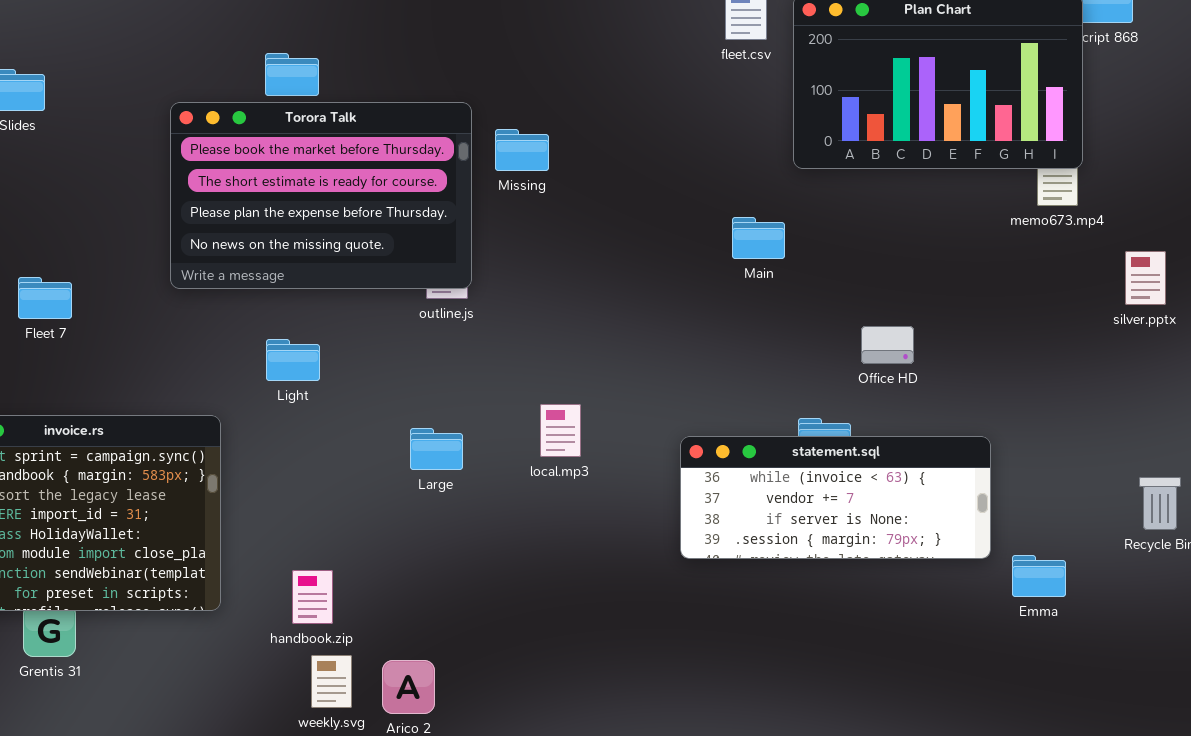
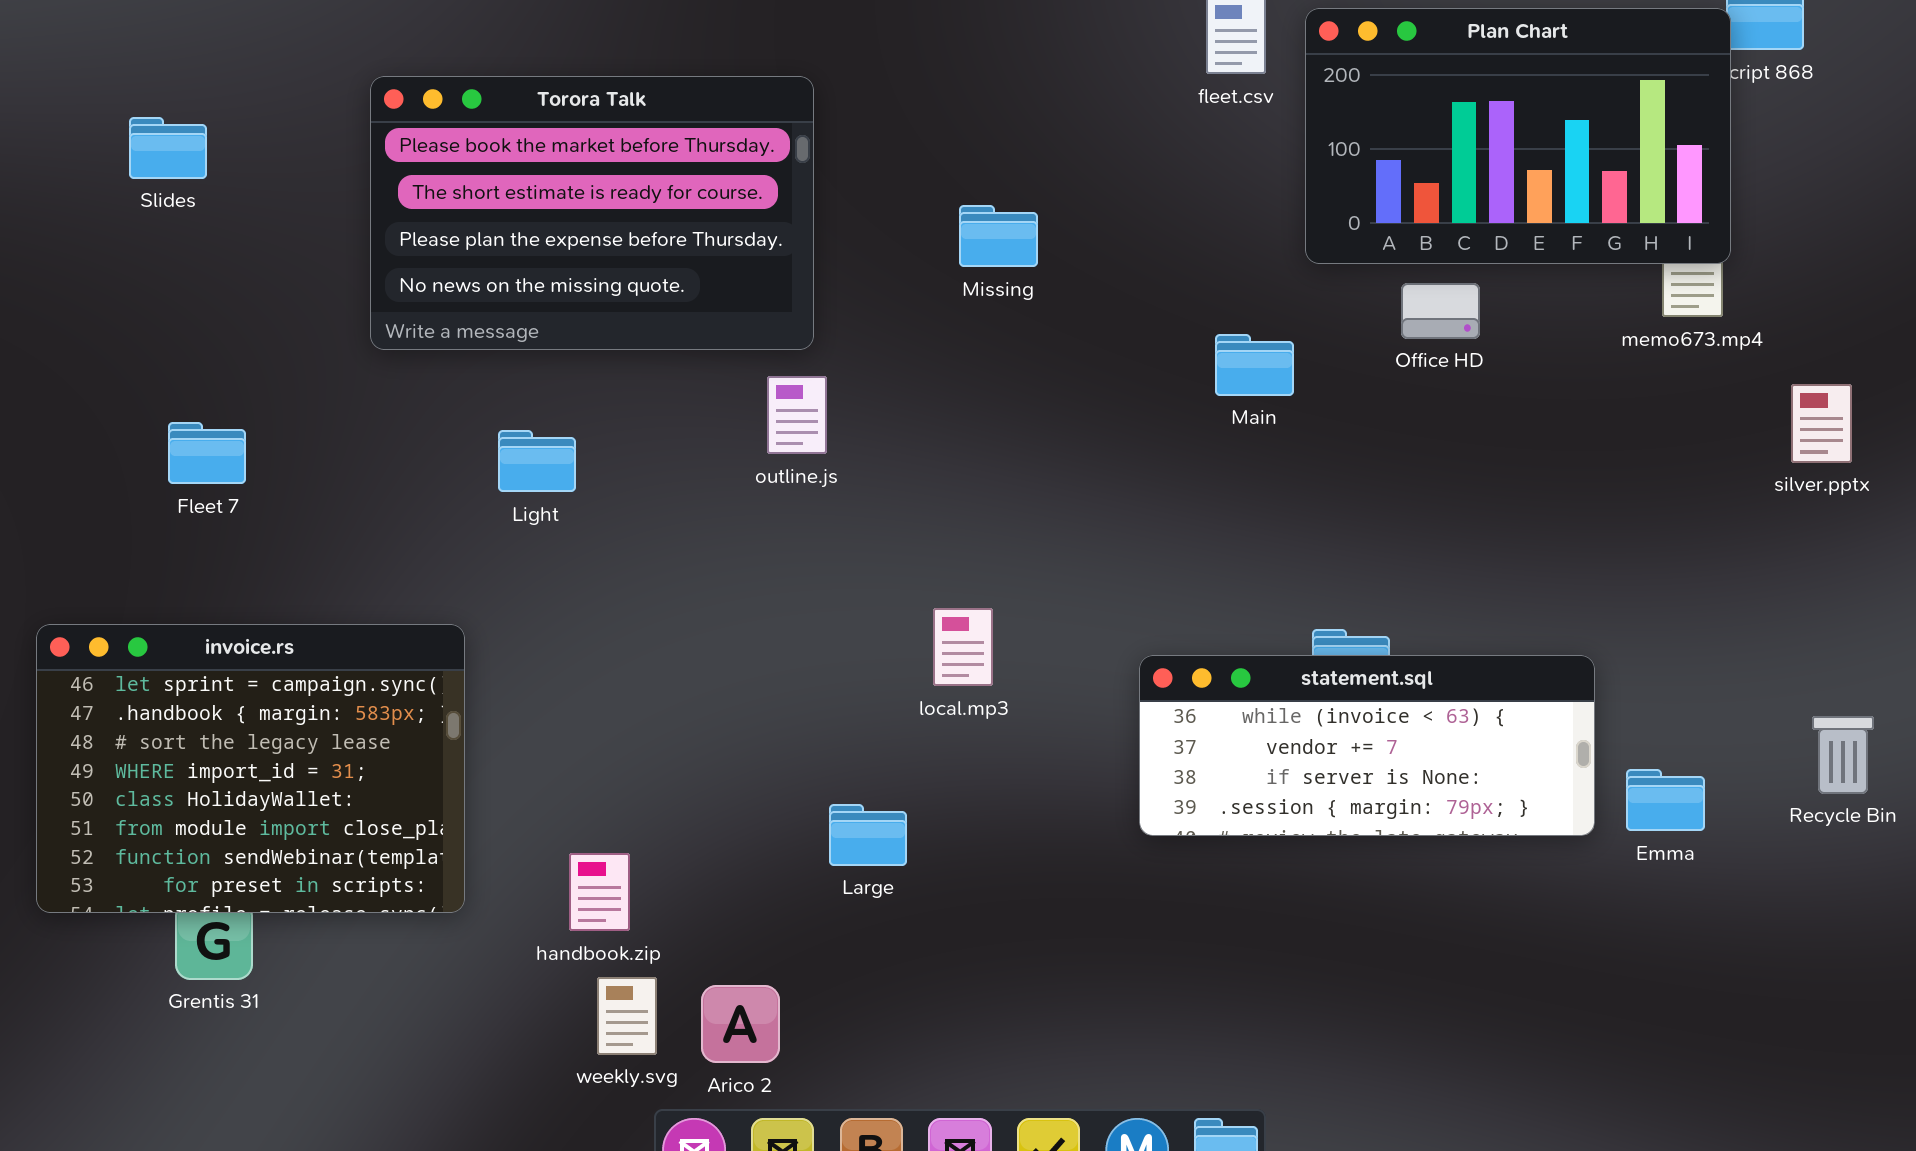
Torora Talk: [170,102,472,289] -> [370,76,814,350], moved
Missing: [495,129,549,171] -> [959,205,1038,267], moved
Office HD: [861,326,914,364] -> [1401,283,1480,339], moved
Light: [266,339,320,381] -> [498,430,576,492], moved
Large: [410,428,463,470] -> [829,804,907,866], moved
Emma: [1012,555,1066,597] -> [1626,769,1705,831], moved

